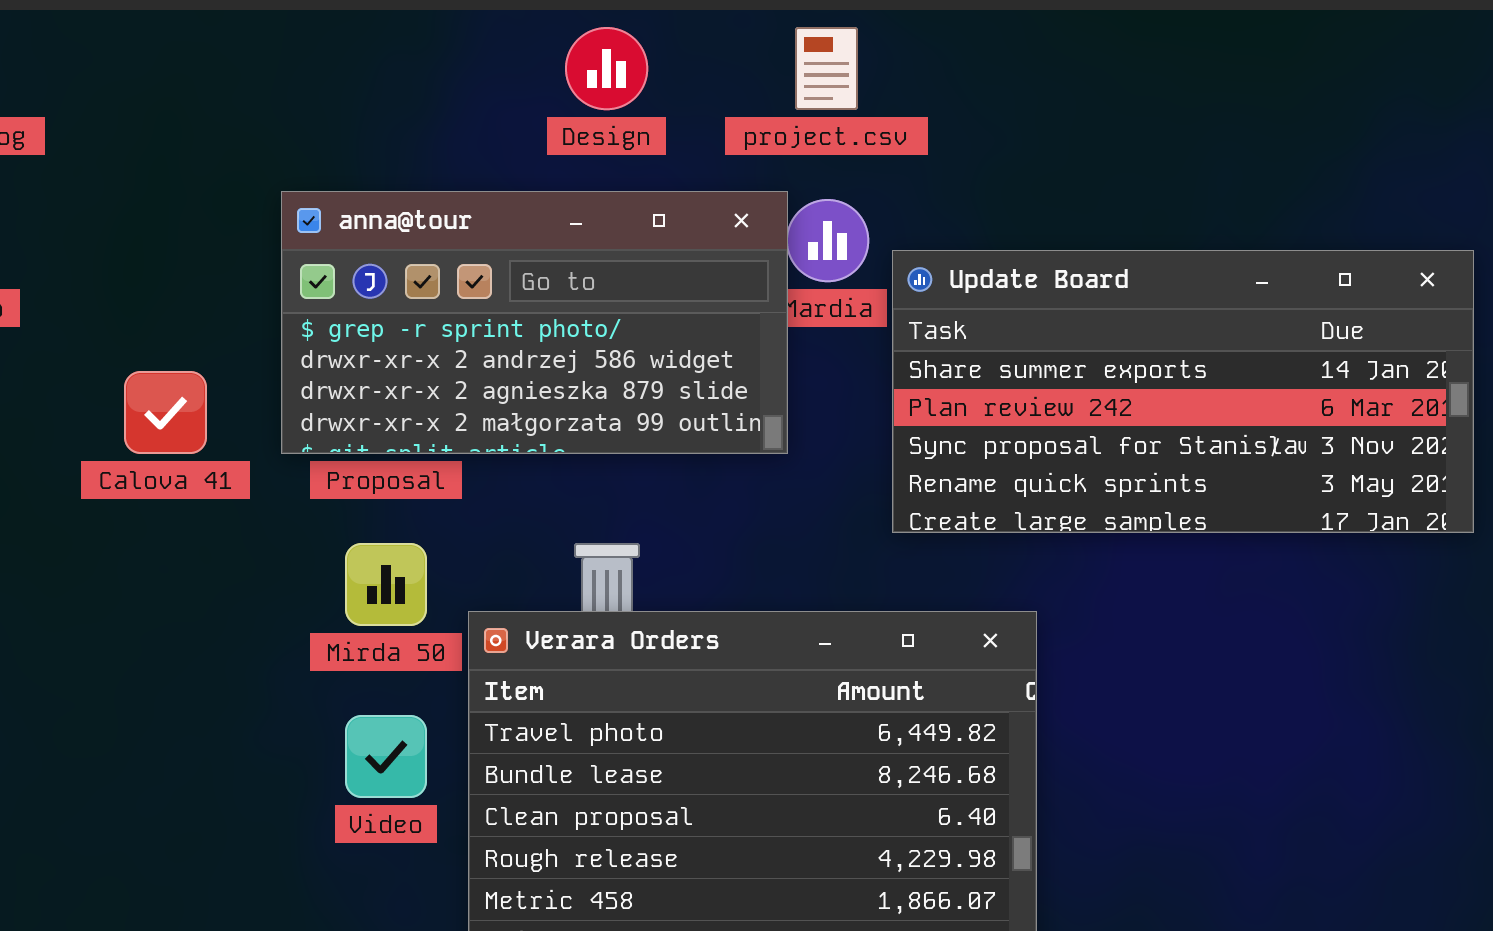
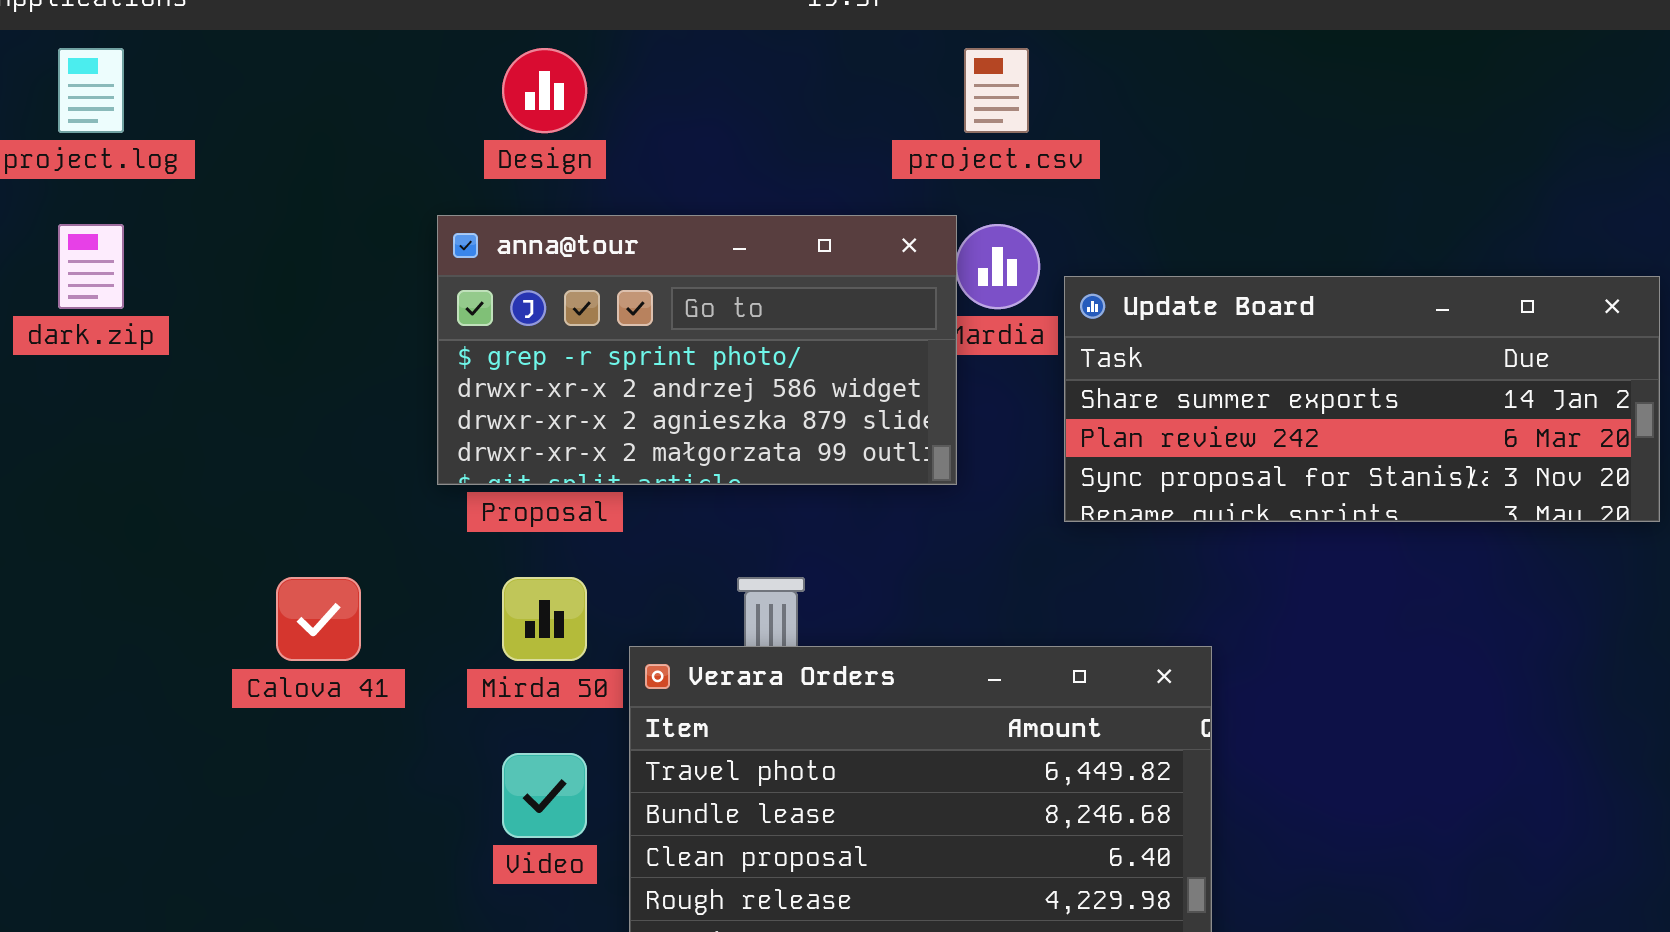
Design: [565,27,648,110] -> [502,48,587,133], moved
Update Board: [892,250,1474,533] -> [1064,276,1660,522], resized
Calova 41: [124,371,207,454] -> [276,577,361,661], moved

